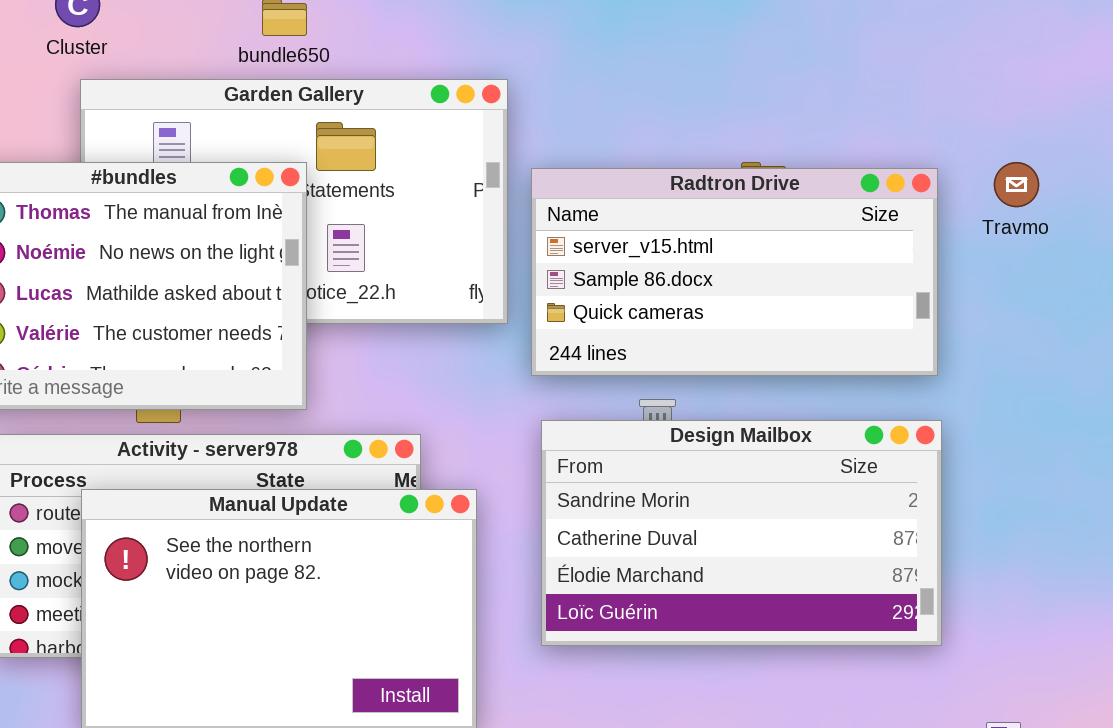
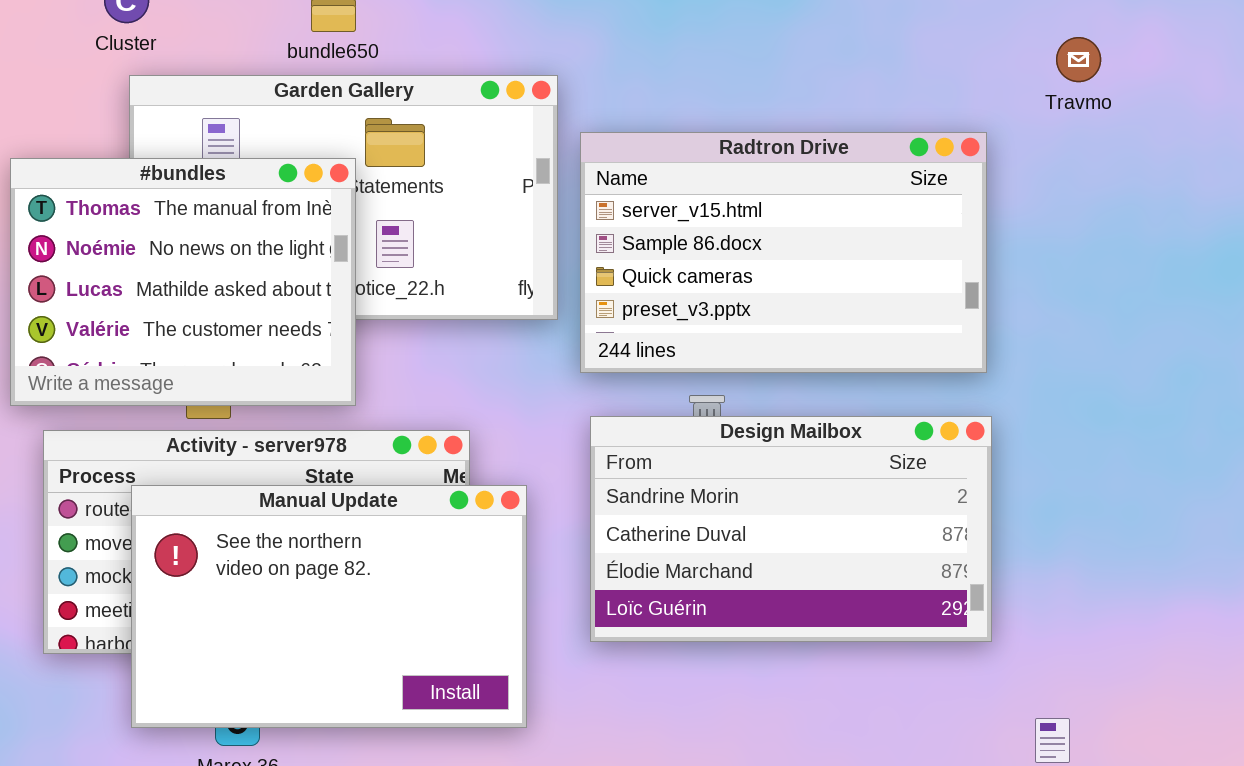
Travmo: [994,162,1039,207] -> [1056,37,1101,82], moved
Radtron Drive: [531,168,938,376] -> [580,132,987,373], resized

